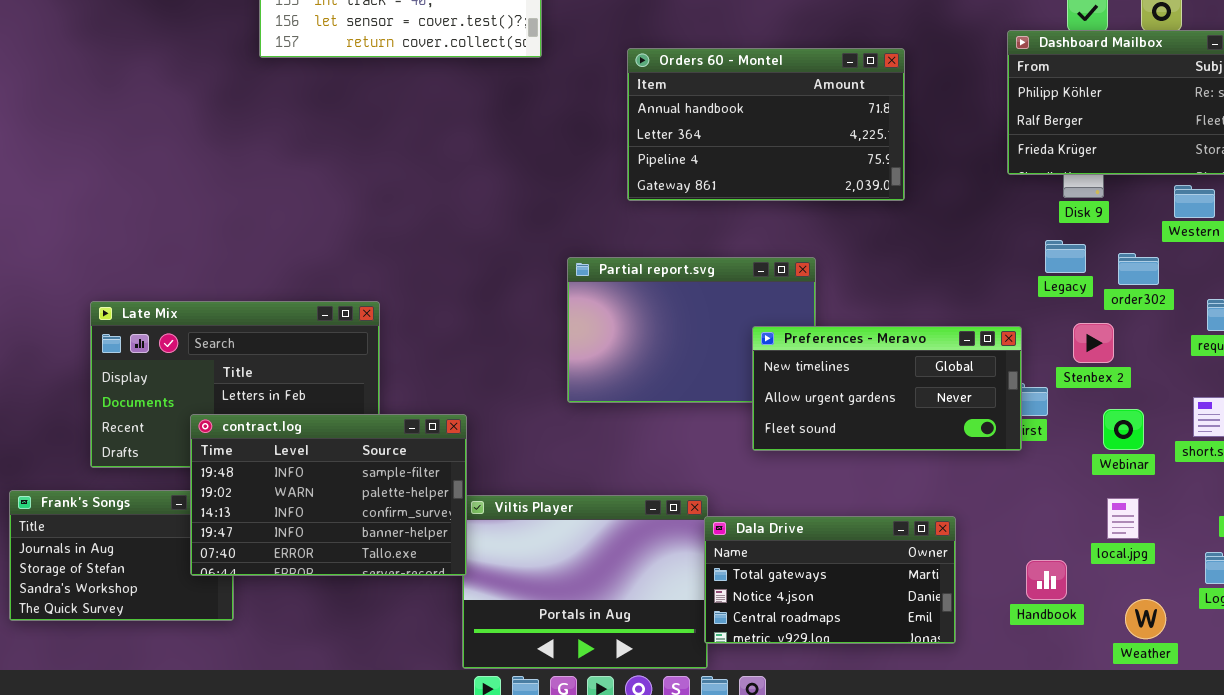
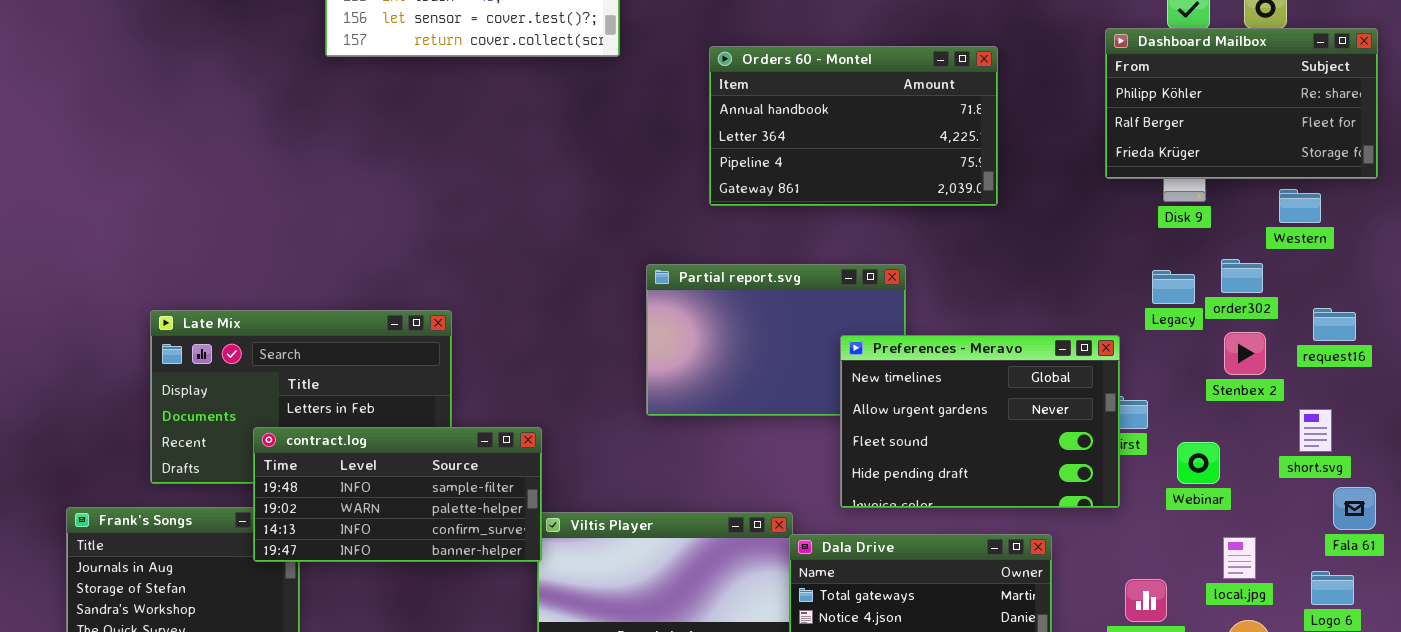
Legacy: [1045,240,1086,273] -> [1152,270,1195,304], moved
Stenbex 2: [1073,323,1114,363] -> [1224,332,1266,375], moved
Preferences - Meravo: [752,326,1022,451] -> [840,335,1120,508], resized
Webinar: [1103,409,1144,450] -> [1177,442,1220,484], moved
contract.log: [190,414,467,576] -> [253,427,542,562], resized
local.jpg: [1107,498,1139,539] -> [1223,537,1256,579], moved

